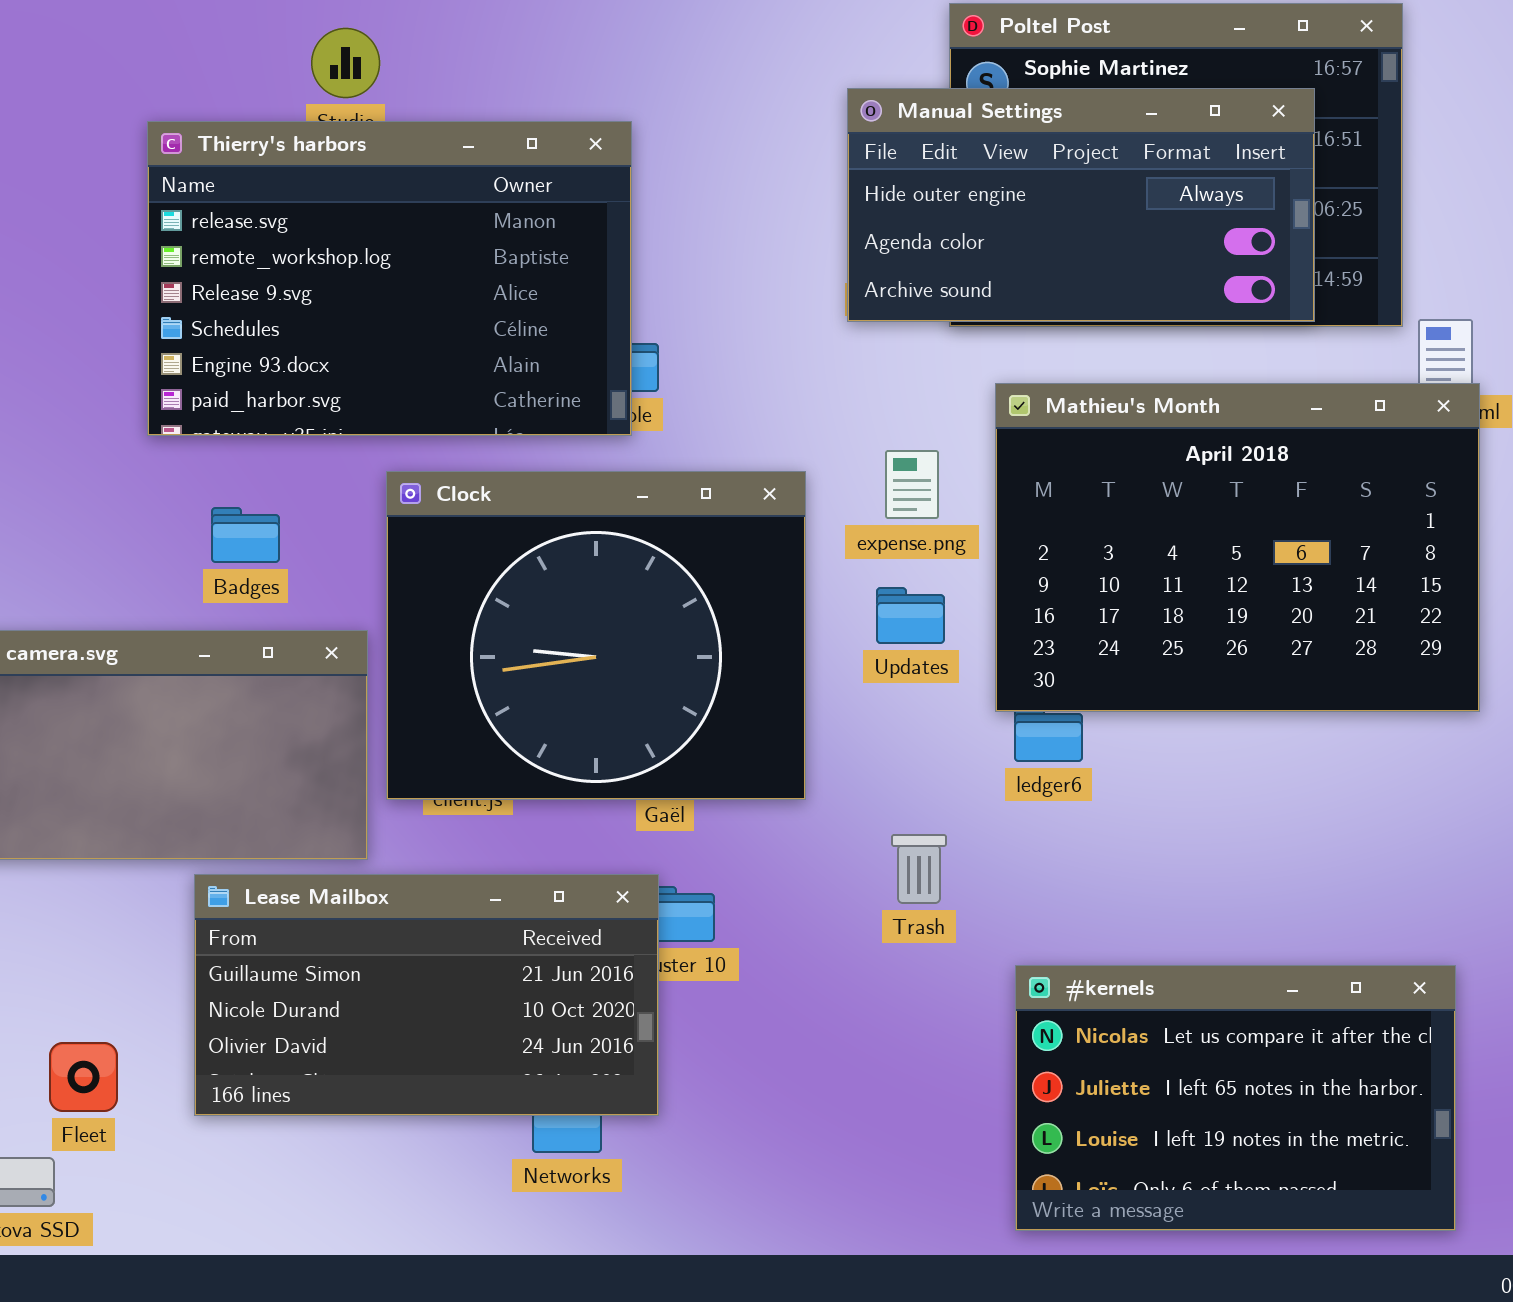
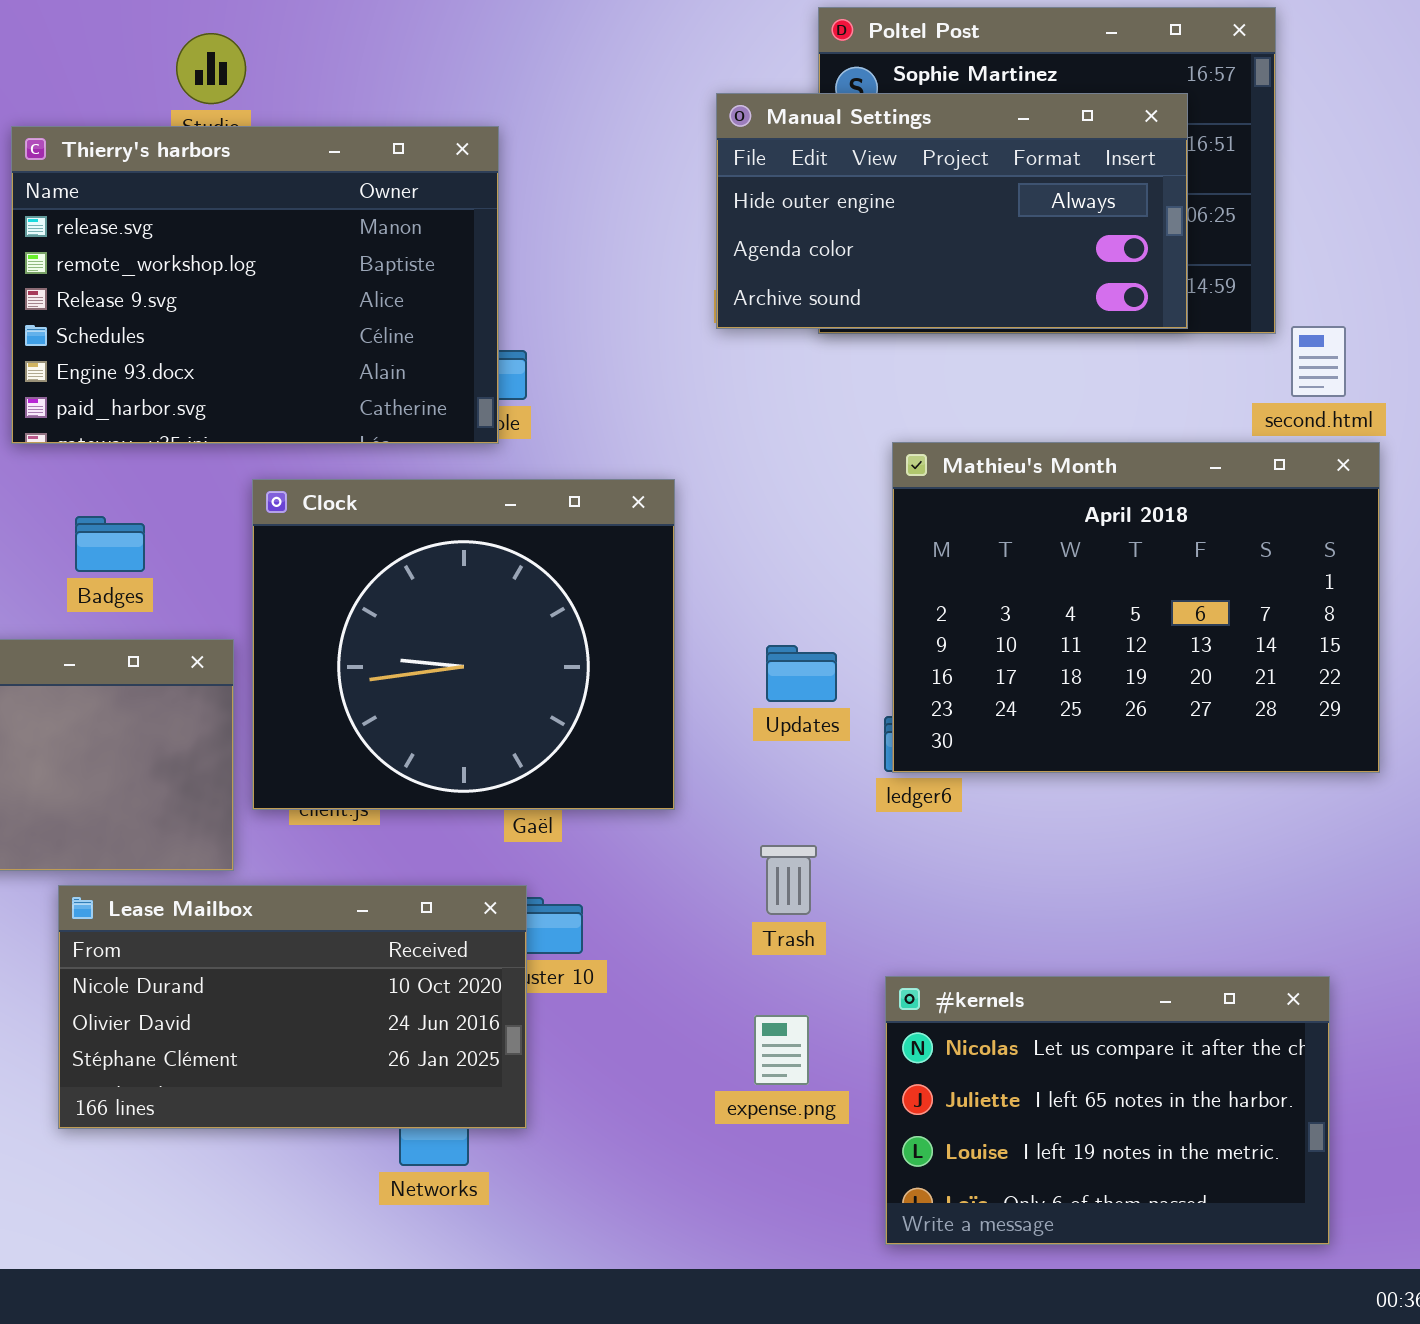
Mathieu's Month: [995,383,1480,712] -> [892,442,1380,773], moved
expense.png: [885,450,939,519] -> [754,1015,809,1085], moved
Updates: [876,587,945,644] -> [766,645,837,702], moved
Lease Mailbox: [194,874,659,1116] -> [58,885,527,1129], scrolled down 1 row

